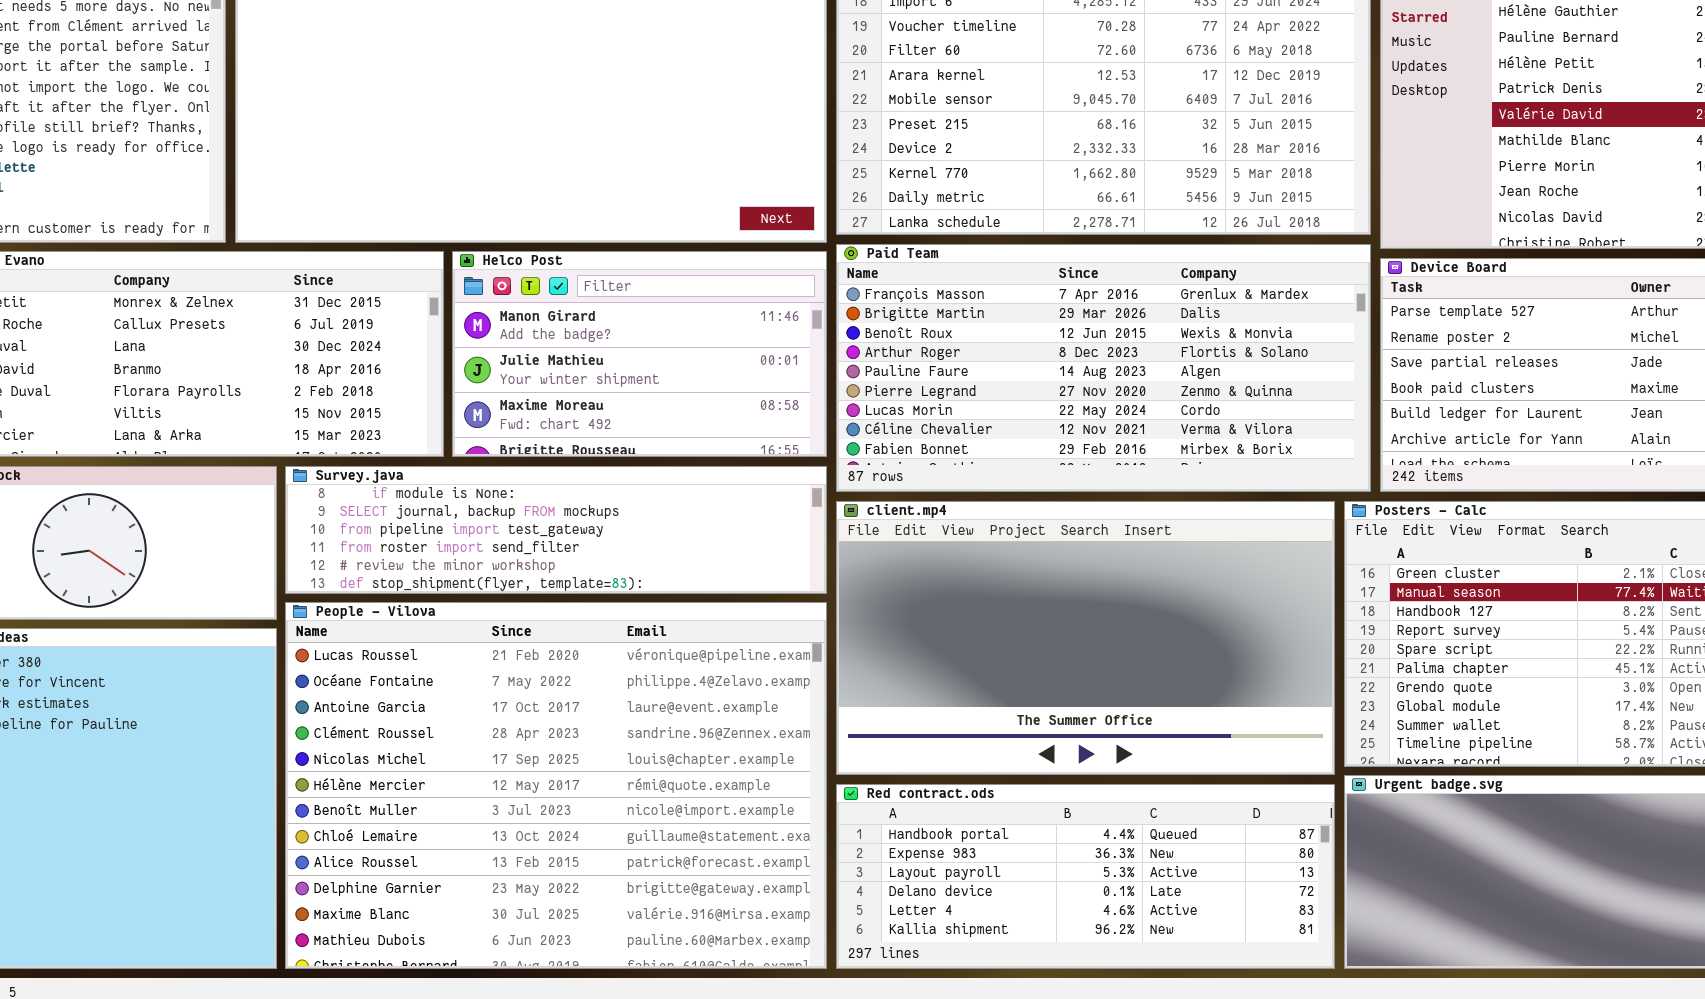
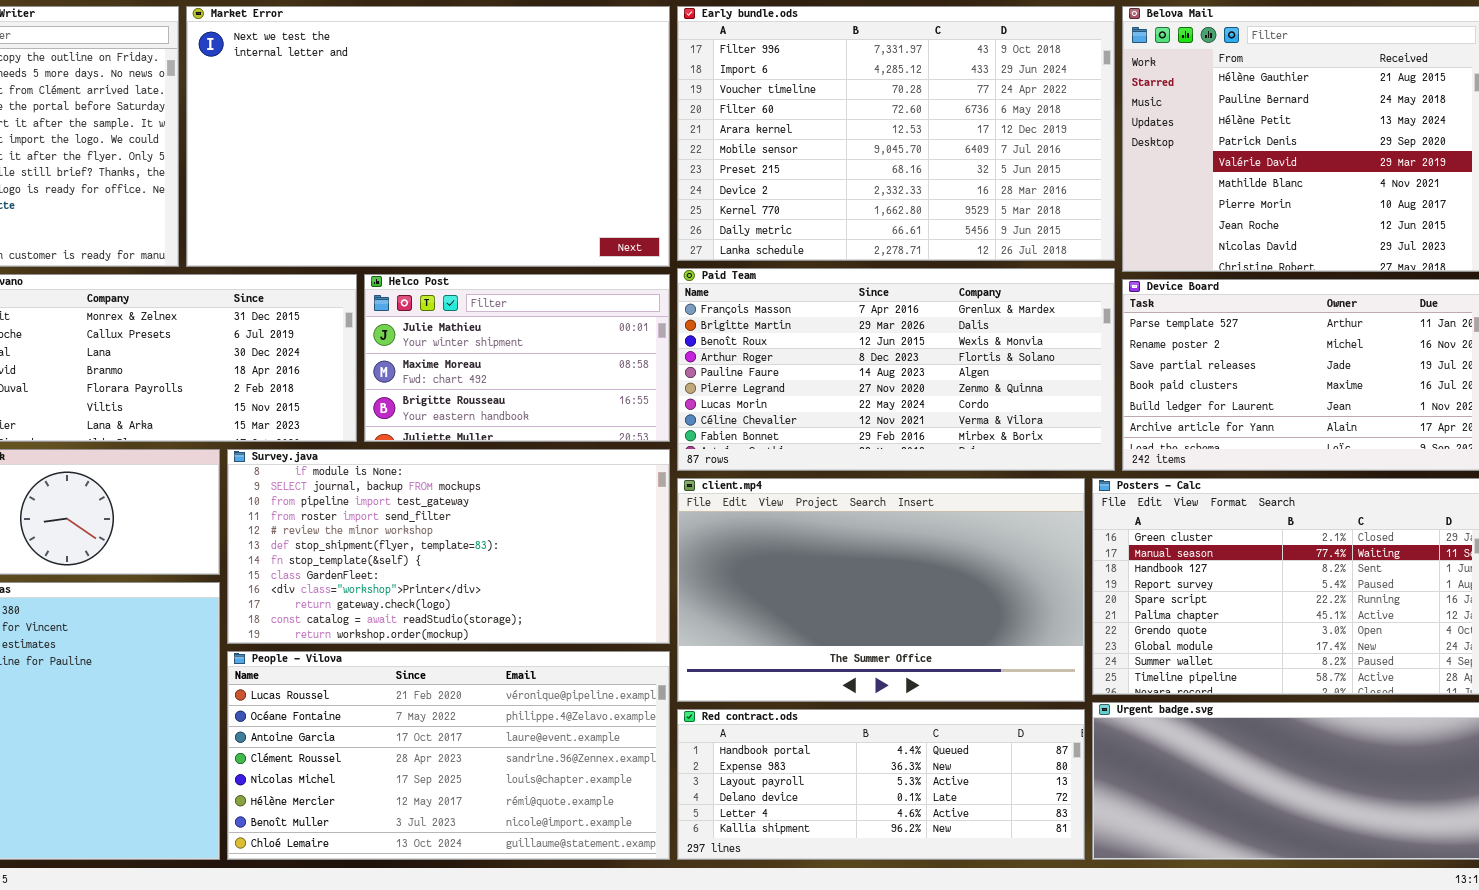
Helco Post: [452,251,827,457] -> [364,274,670,442], scrolled down 1 row
Survey.java: [285,466,827,594] -> [227,449,670,644], resized
People - Vilova: [285,602,827,969] -> [227,651,670,860], resized

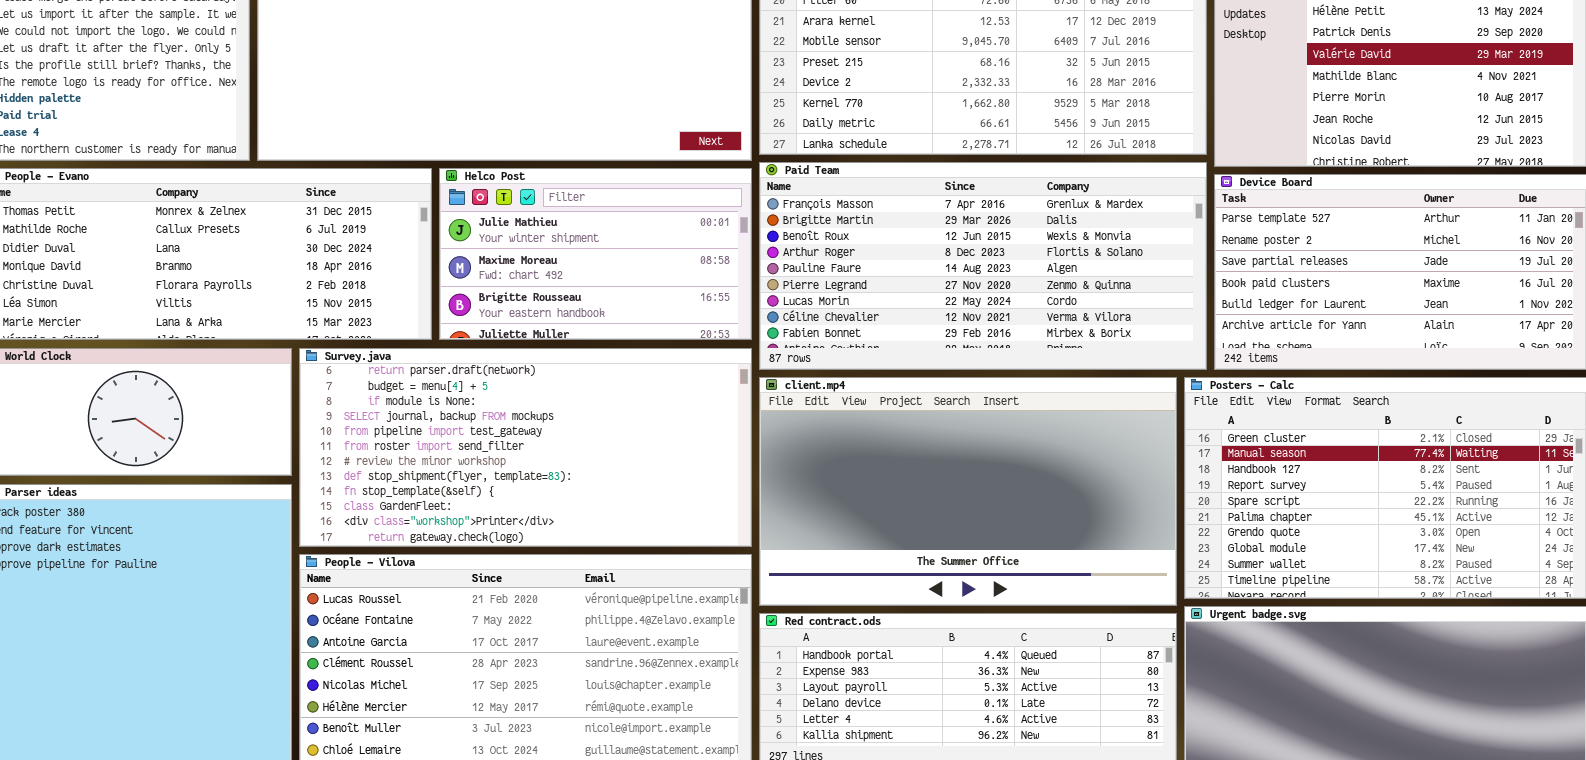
Survey.java: [227,449,670,644] -> [299,348,752,547], scrolled up 2 rows

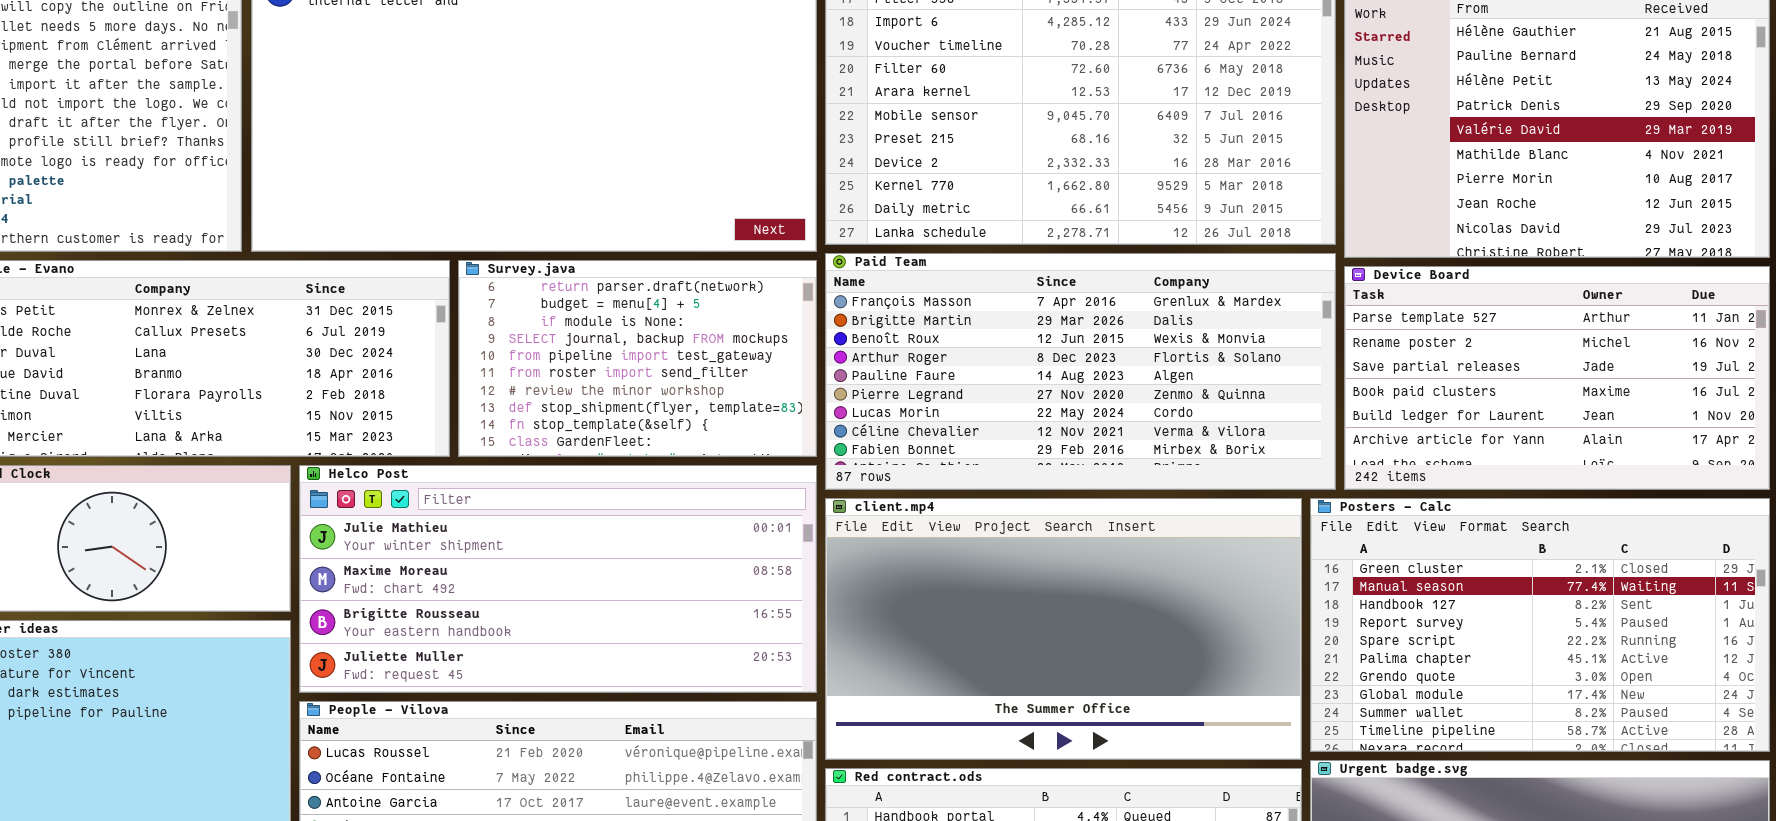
Helco Post: [439,168,752,340] -> [299,465,817,693], moved, resized
Survey.java: [299,348,752,547] -> [458,260,817,457], moved, resized

